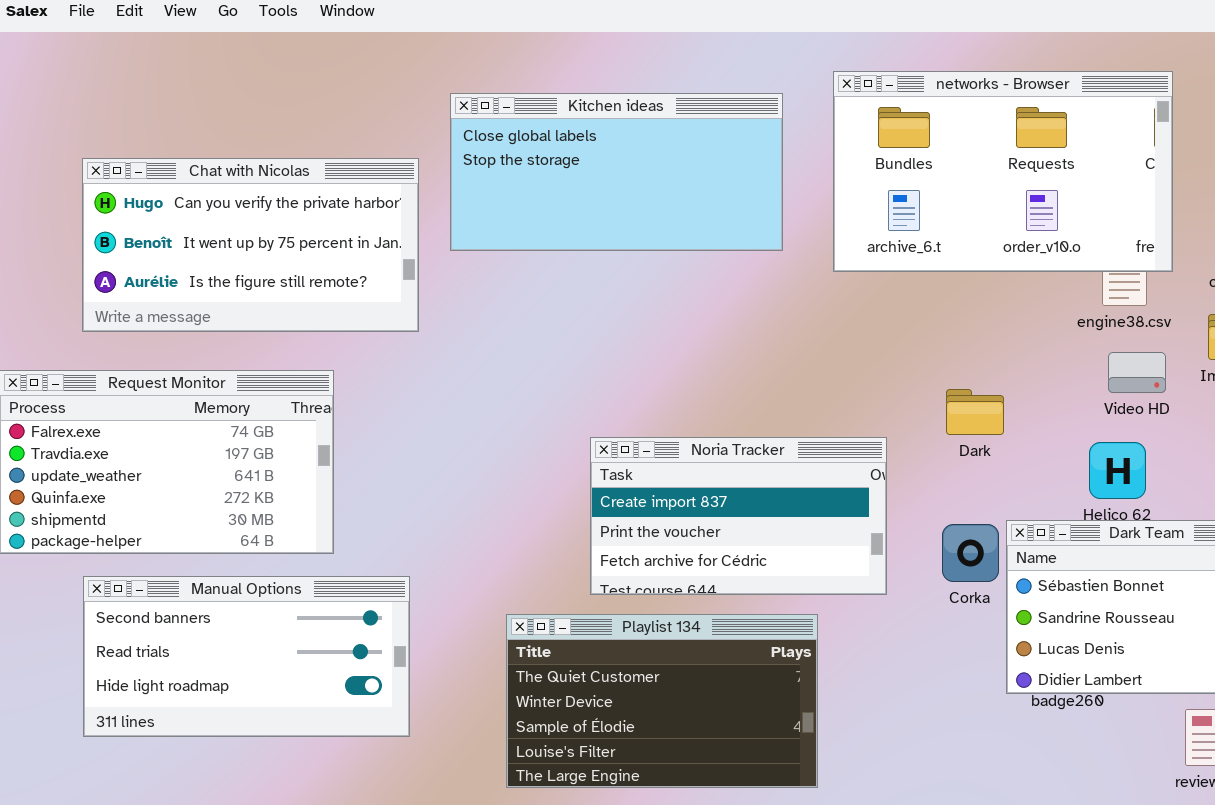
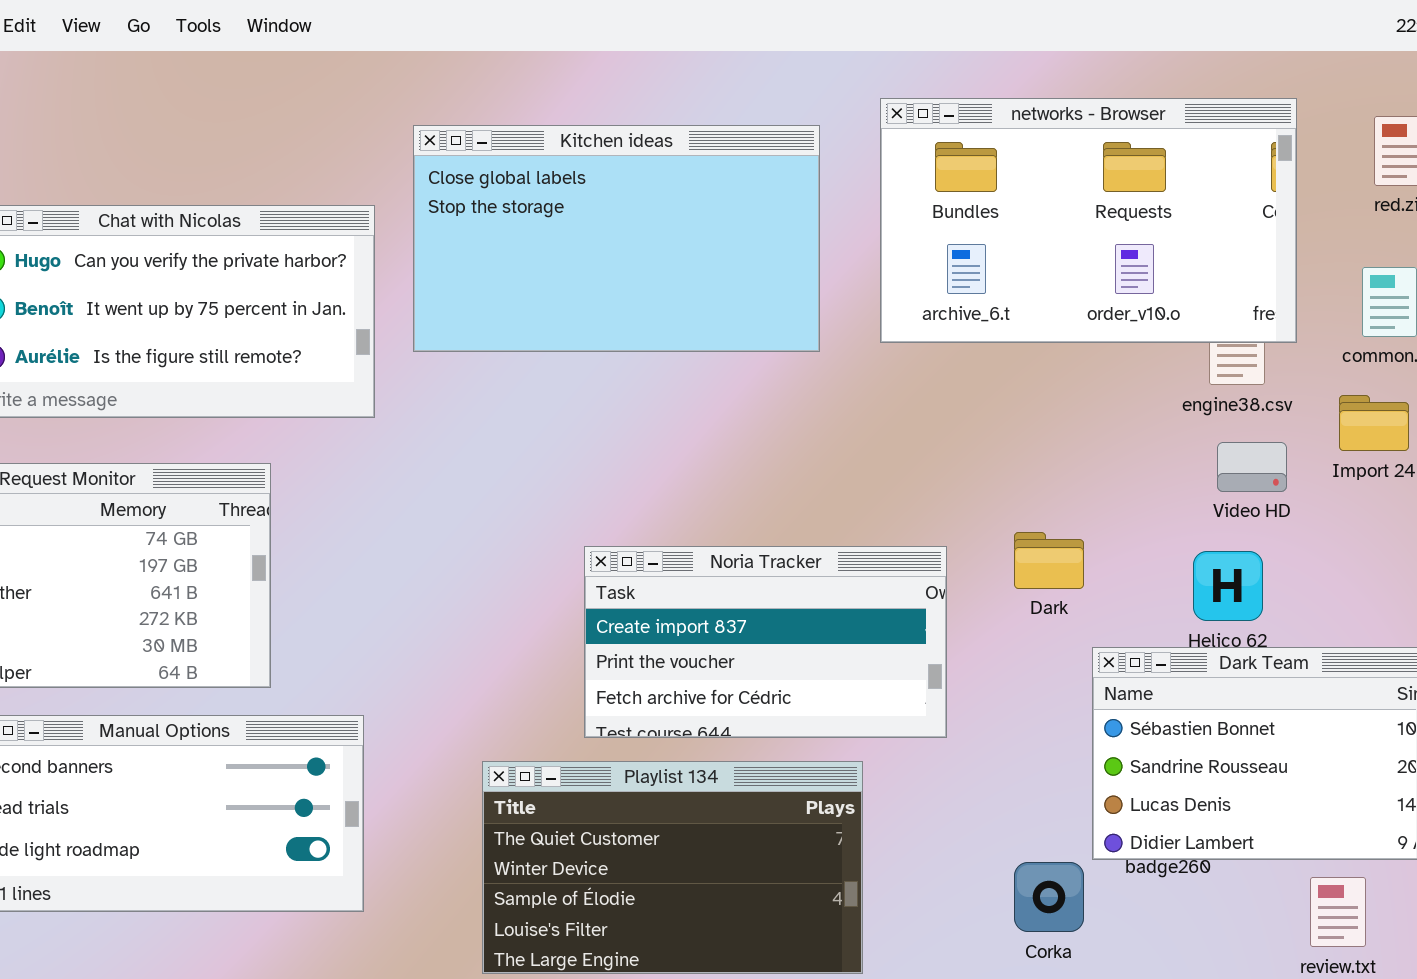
Kitchen ideas: [450,93,783,251] -> [413,125,820,352], resized
Dark: [946,389,1004,435] -> [1014,532,1084,589], moved
Corka: [942,524,999,582] -> [1014,862,1084,932], moved

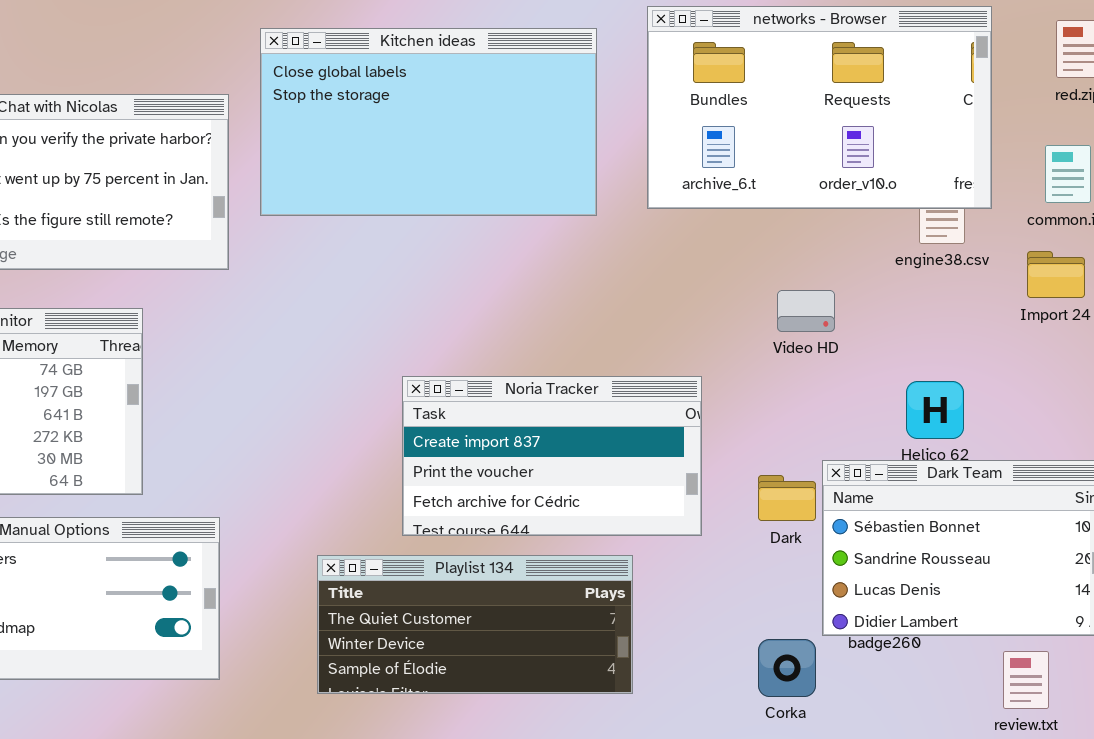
Video HD: [1217,442,1287,492] -> [777,290,835,332], moved
Dark: [1014,532,1084,589] -> [758,475,816,521], moved
Playlist 134: [482,761,863,974] -> [317,555,633,694], resized

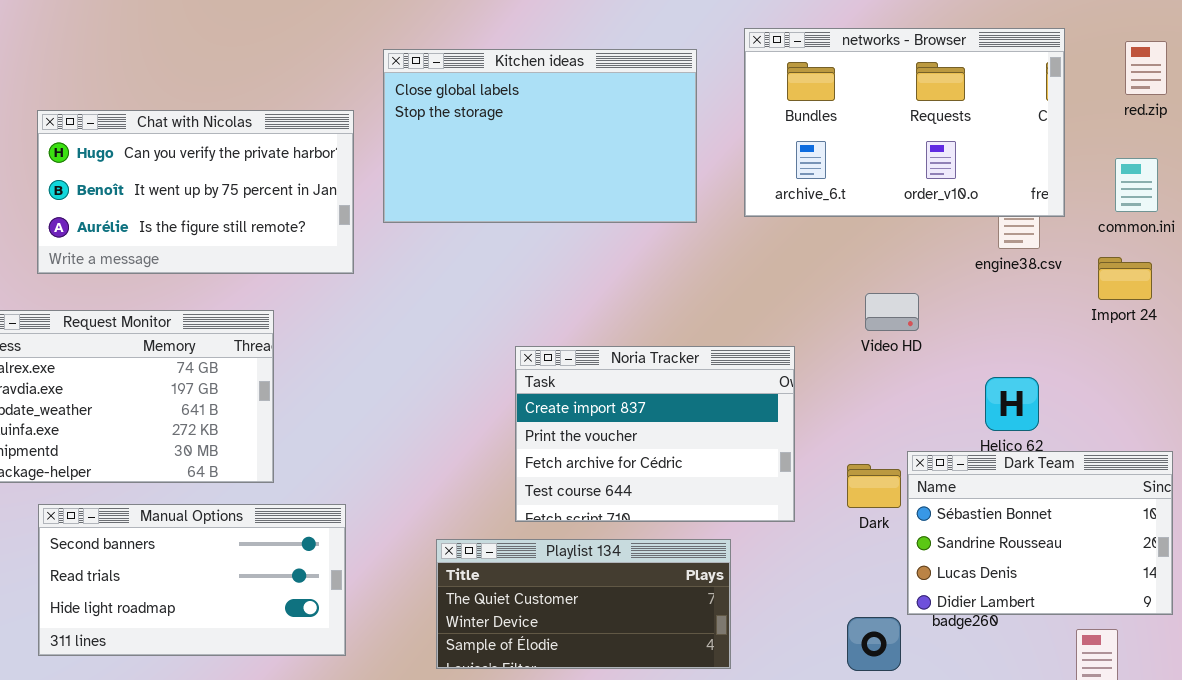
Noria Tracker: [402,376,702,536] -> [515,346,795,522], resized

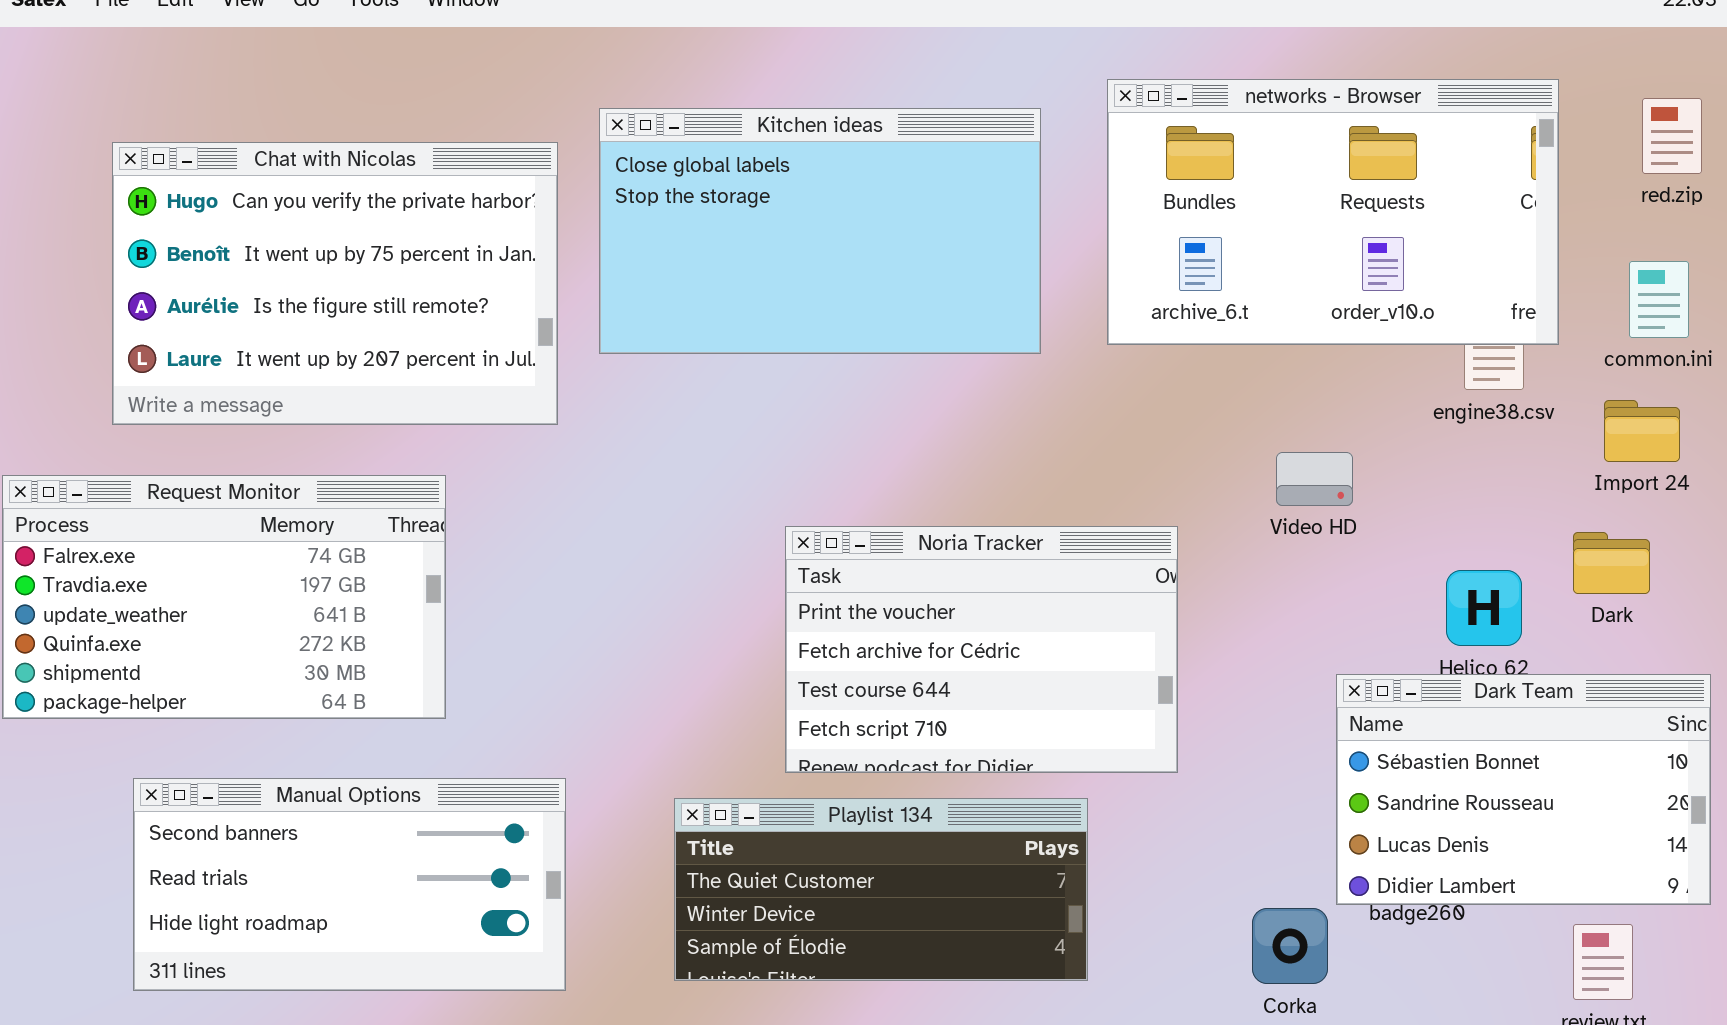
Chat with Nicolas: [37,110,354,274] -> [112,142,558,425], resized
Noria Tracker: [515,346,795,522] -> [785,526,1178,773], scrolled down 1 row
Dark: [847,464,901,508] -> [1573,532,1650,594], moved
Manual Options: [38,504,346,656] -> [133,778,566,991], moved

